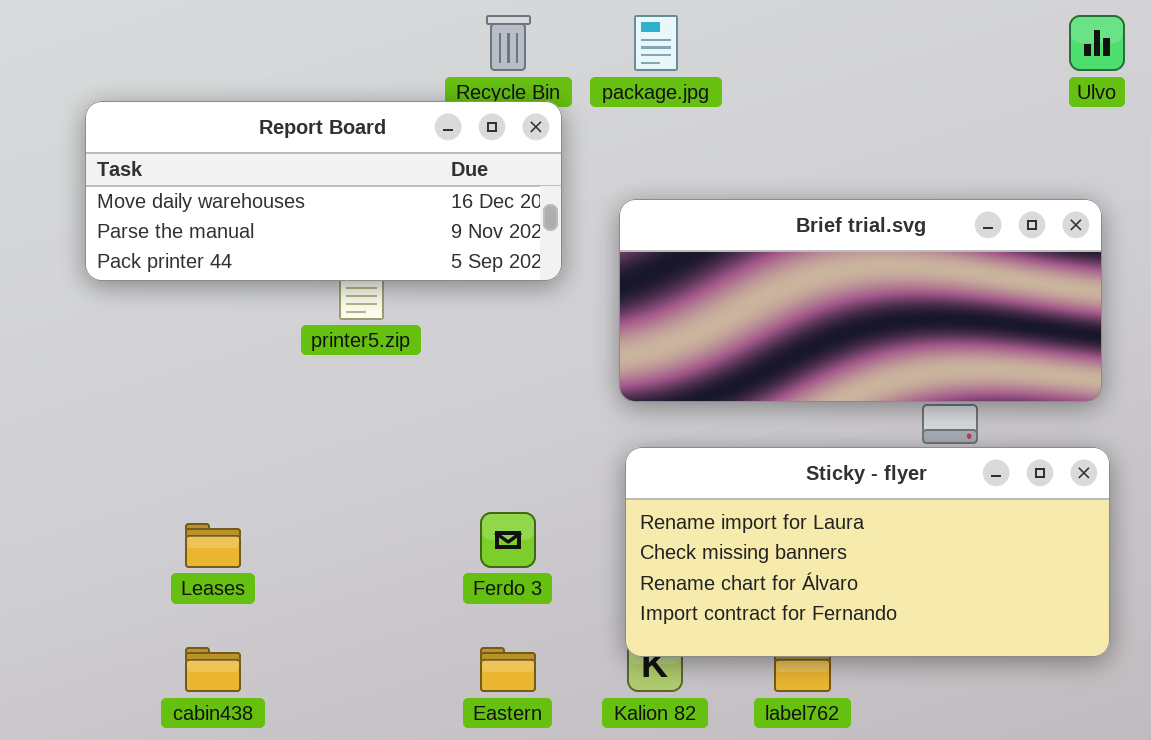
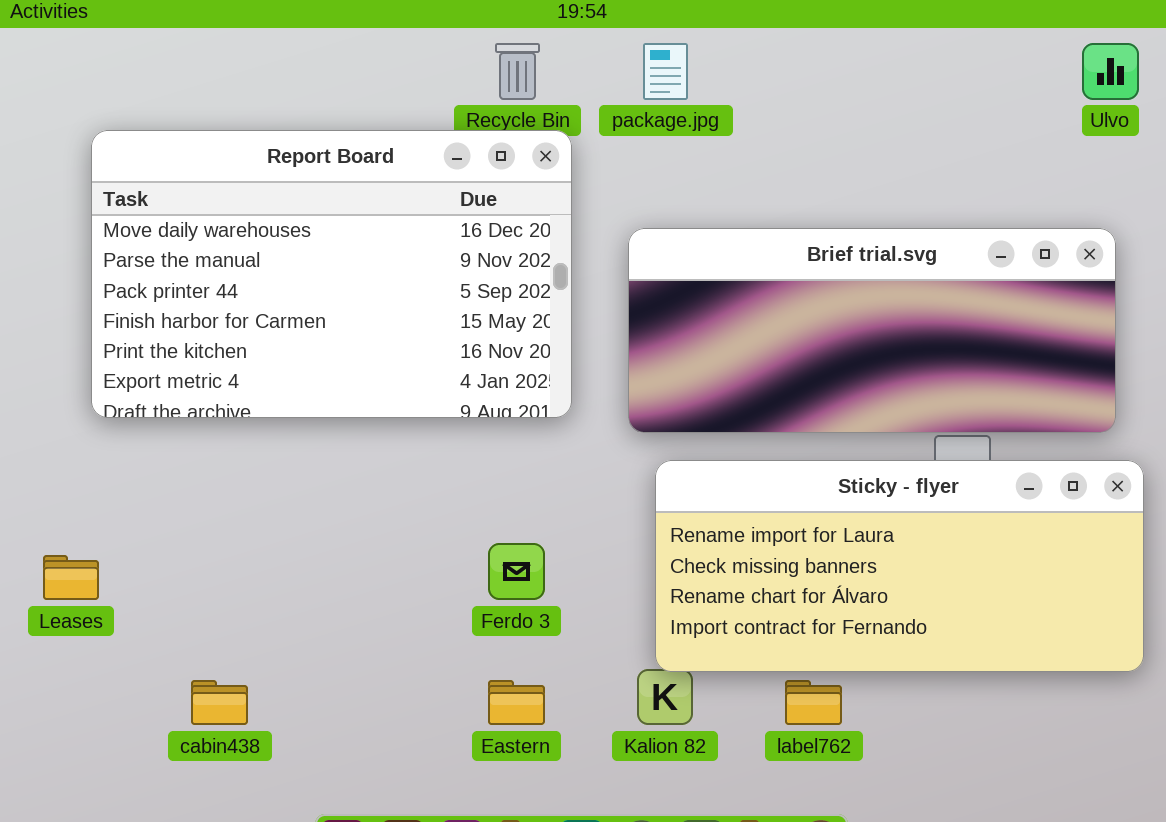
Report Board: [85,101,562,281] -> [91,130,572,418], resized
Sticky - flyer: [625,447,1110,657] -> [655,460,1144,672], moved
Leases: [185,523,241,568] -> [43,555,99,600], moved

